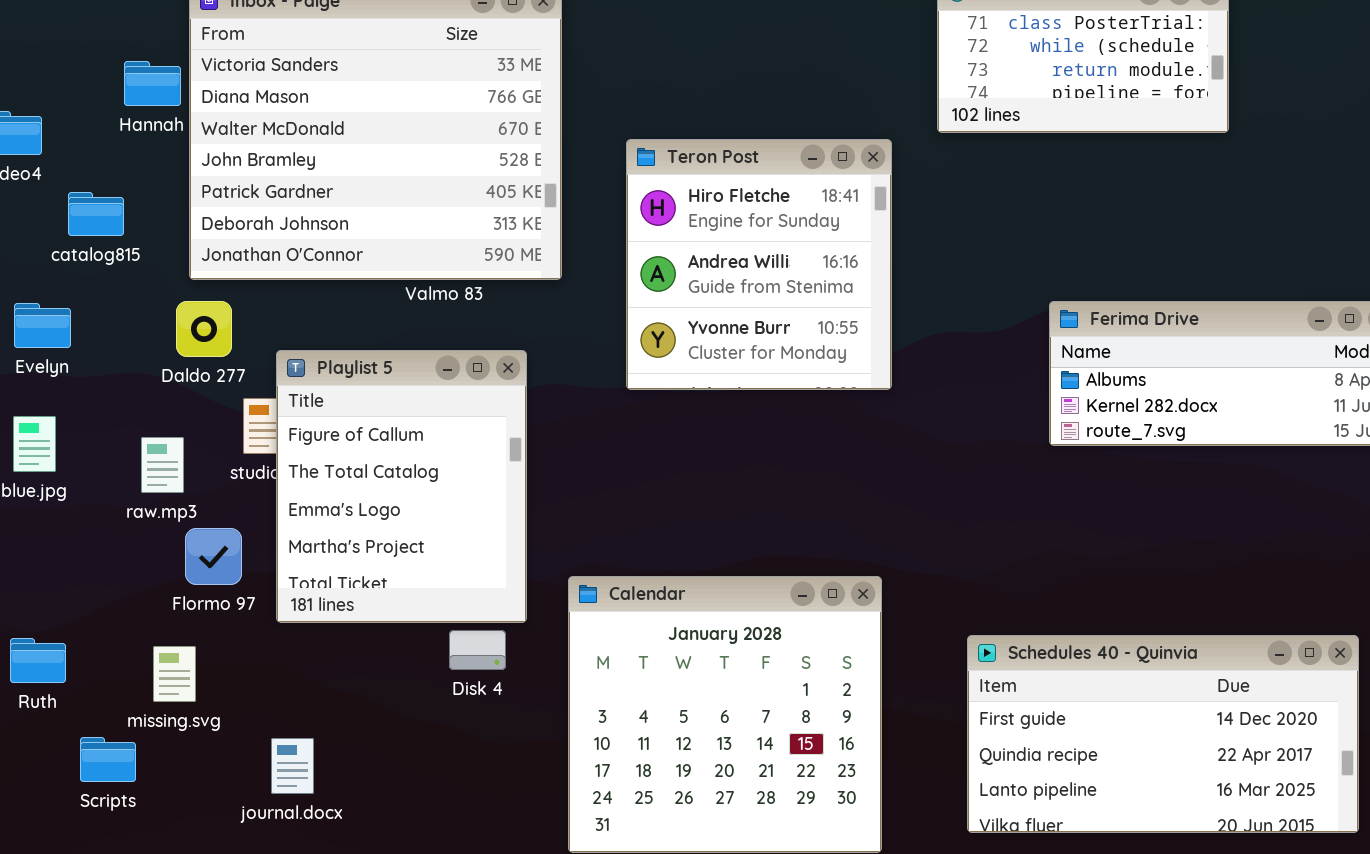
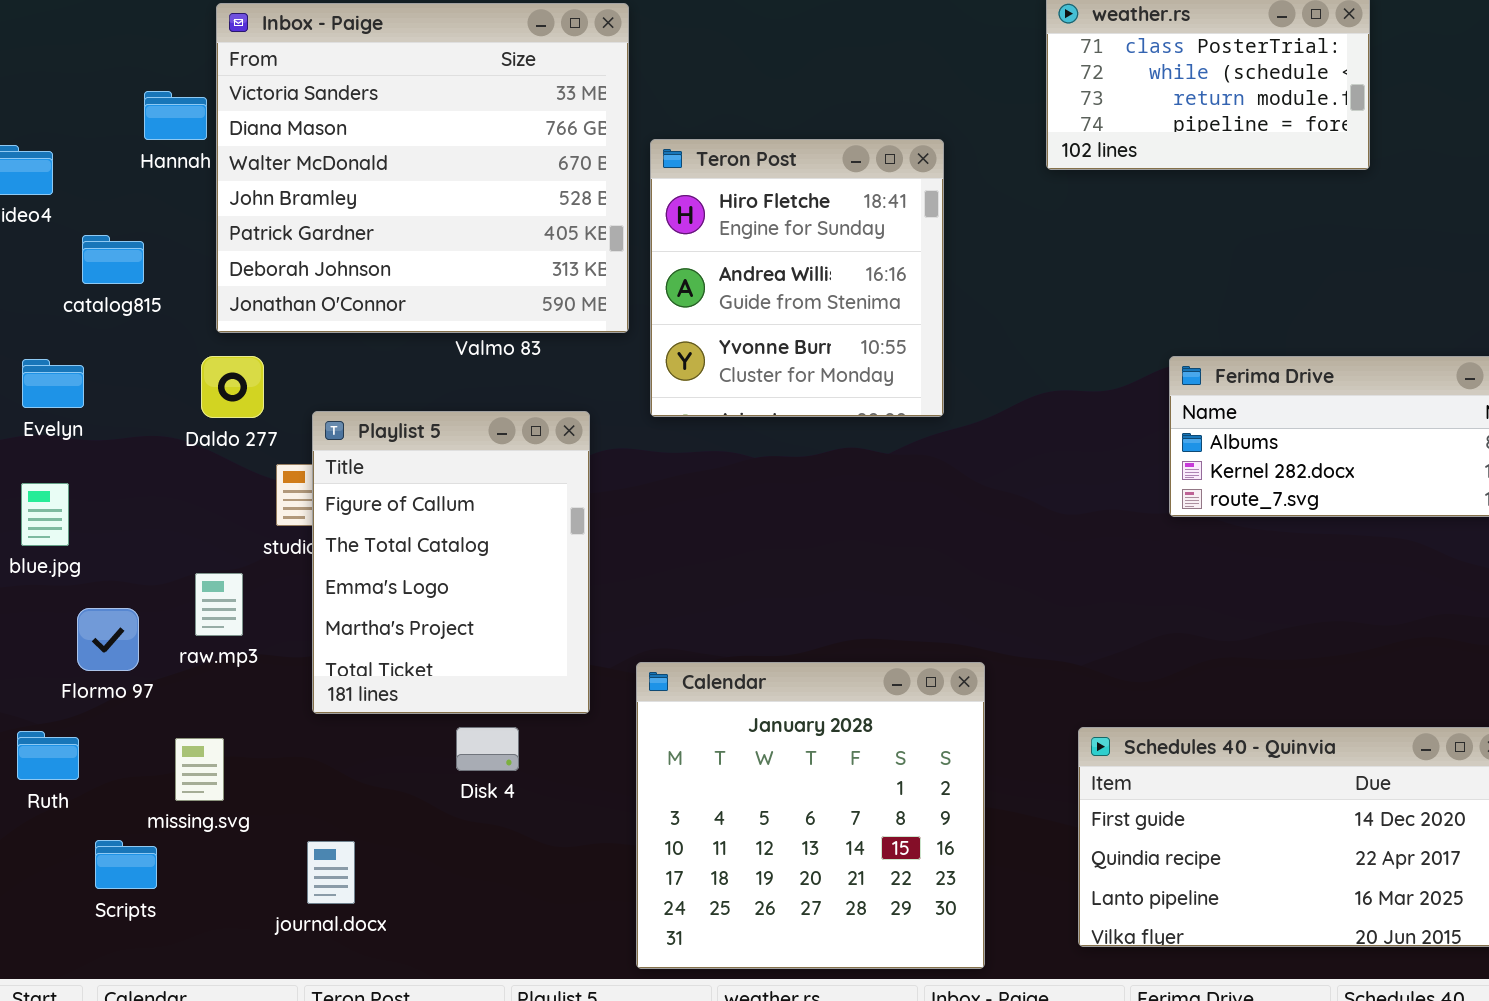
Teron Post: [626,139,892,390] -> [650,139,944,417], moved
raw.mp3: [141,437,184,493] -> [195,573,243,636], moved
Flormo 97: [185,528,242,585] -> [77,608,139,671], moved
Disk 4: [449,630,506,670] -> [456,727,519,771], moved

